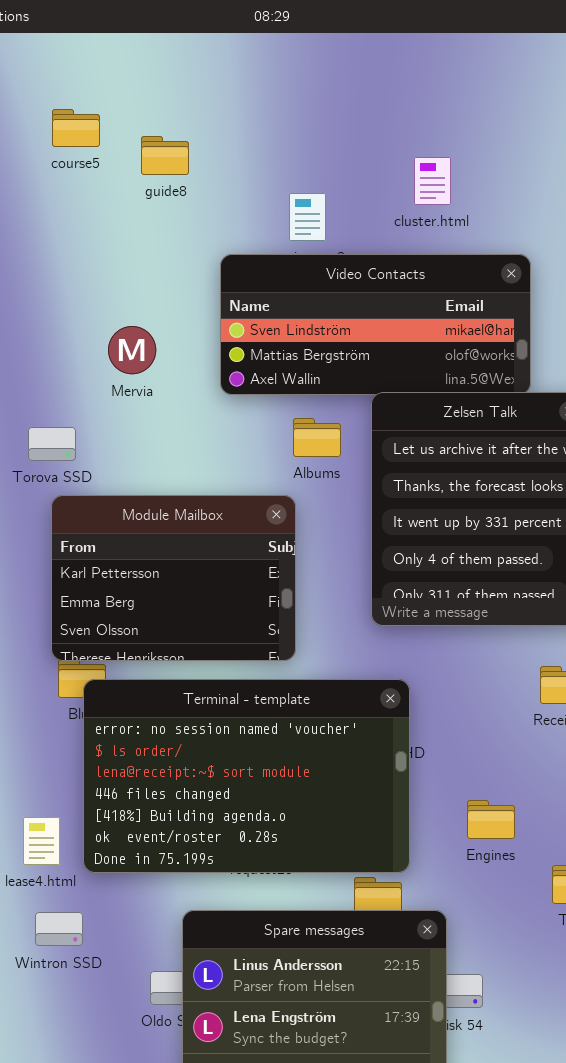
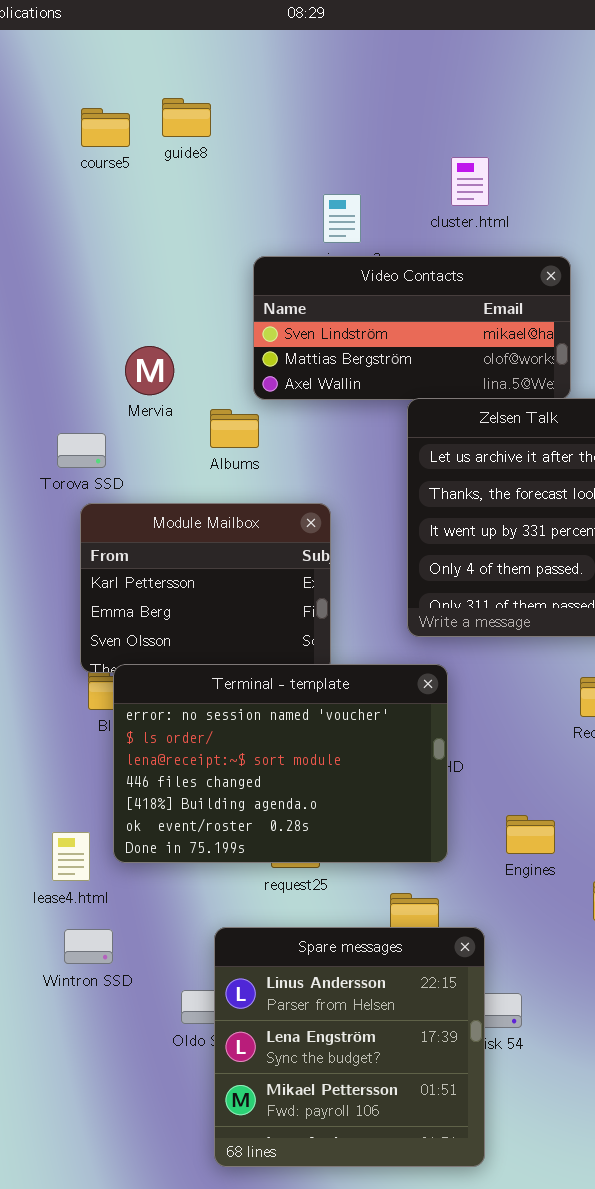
guide8: [141,136,189,175] -> [162,98,211,137], moved
Mervia: [108,326,156,374] -> [125,346,174,395], moved
Albums: [293,418,341,457] -> [210,409,259,448], moved
Terminal - template: [83,679,410,873] -> [113,664,448,863], moved

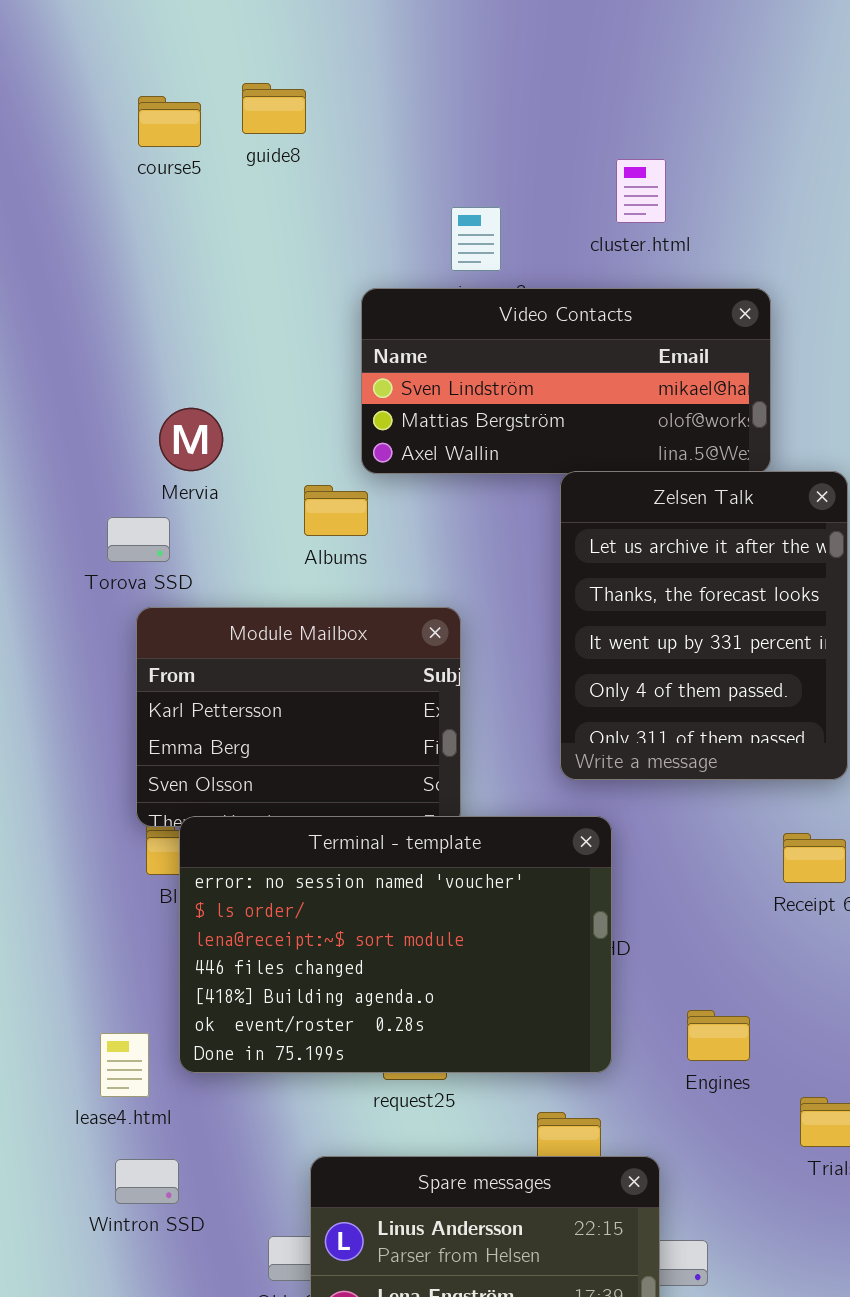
Mervia: [125,346,174,395] -> [159,408,223,471], moved

